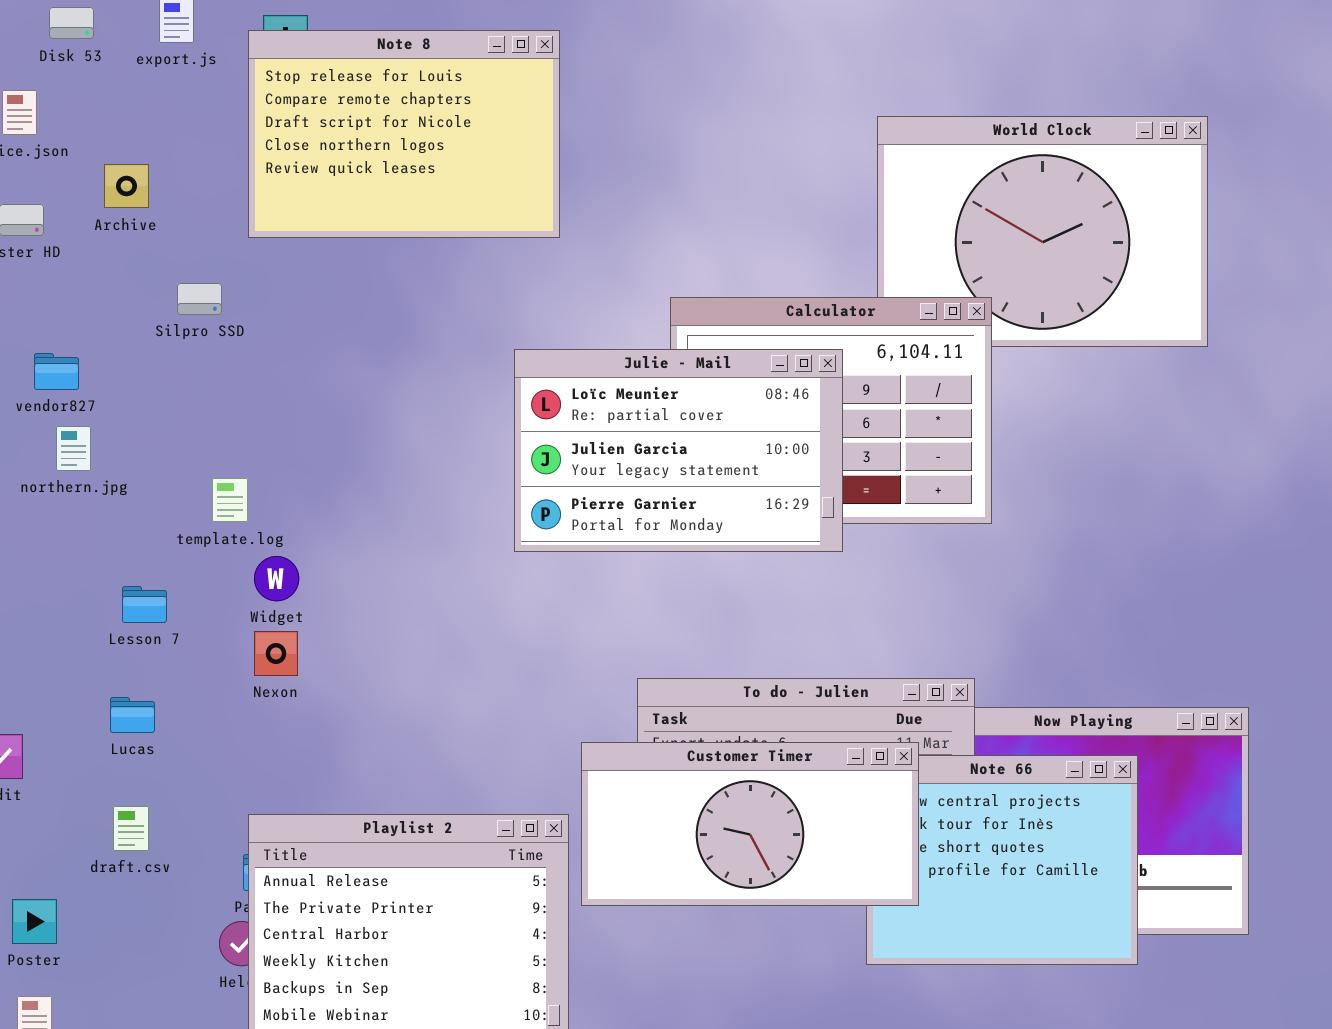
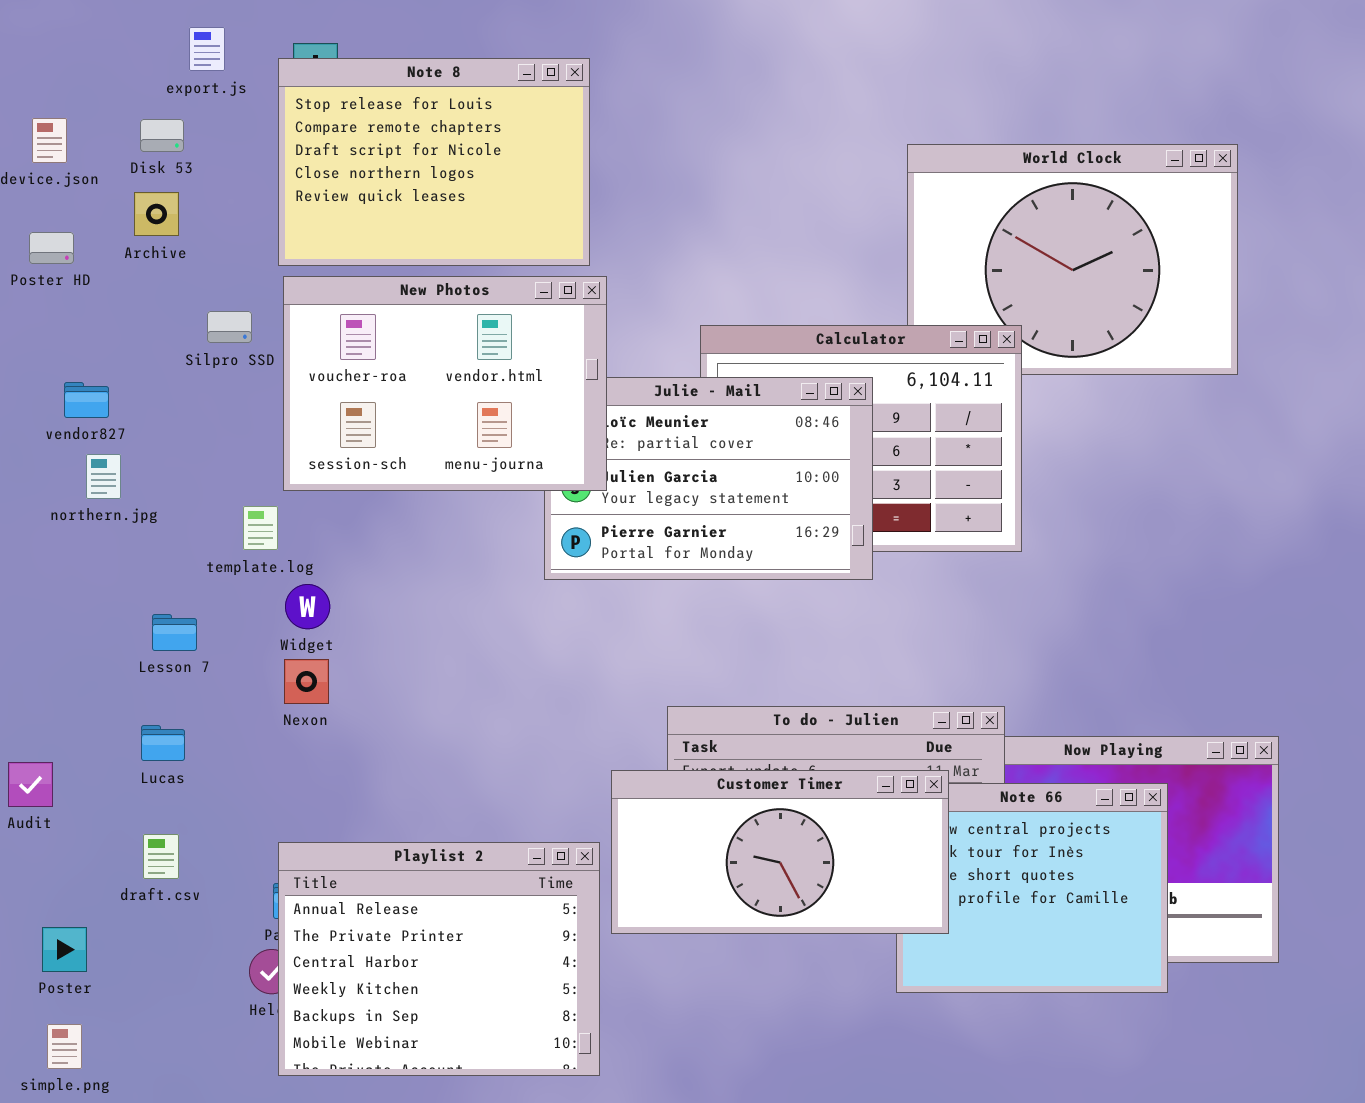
Disk 53: [49,7,94,39] -> [140,119,184,152], moved
New Photos: none -> [283,276,607,491], opened

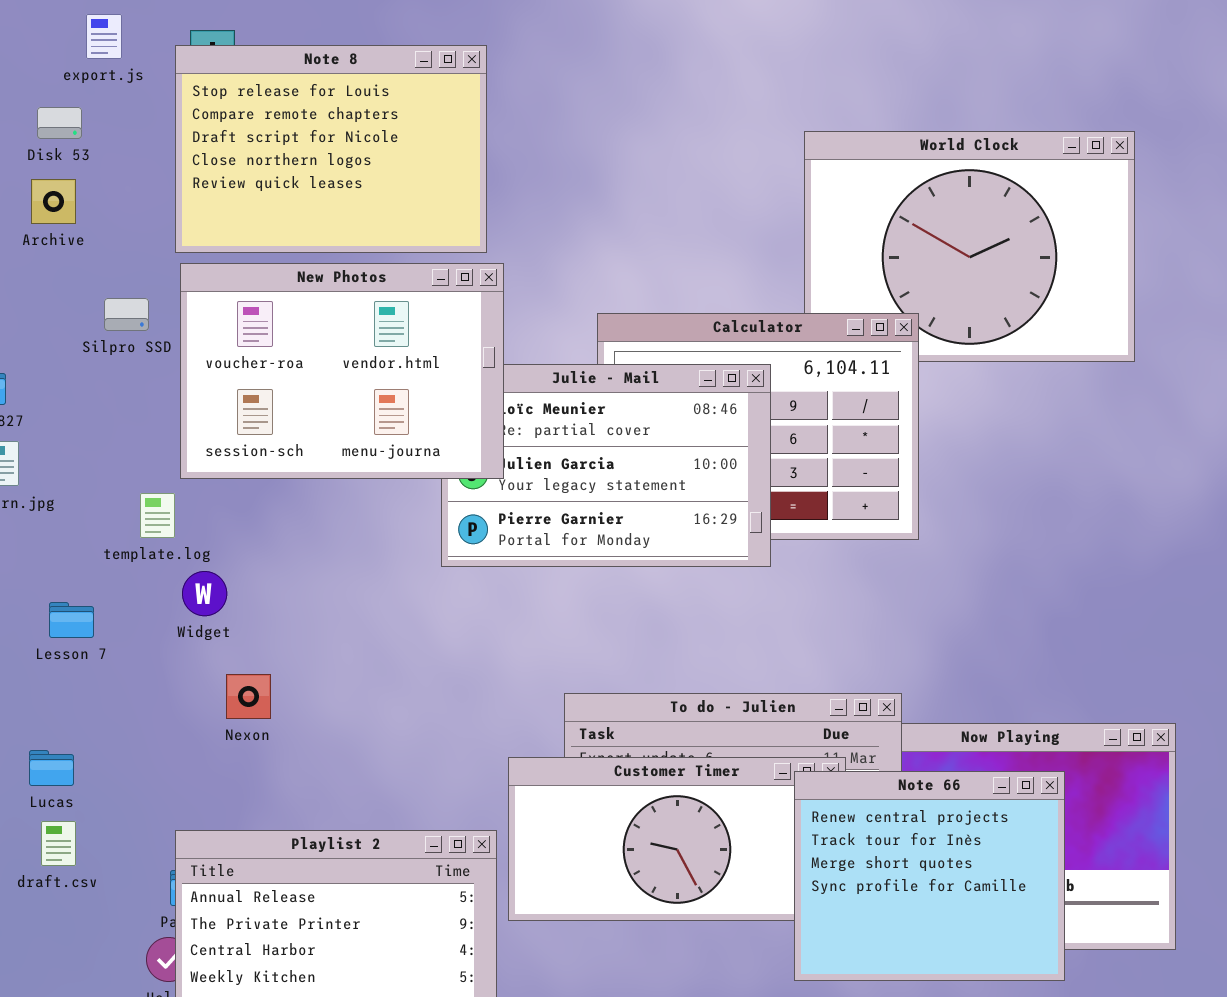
Nexon: [284,659,329,704] -> [226,674,271,719], moved
Lucas: [141,725,185,761] -> [29,750,74,786], moved
Note 66: [896,783,1168,993] -> [794,771,1065,981], raised

